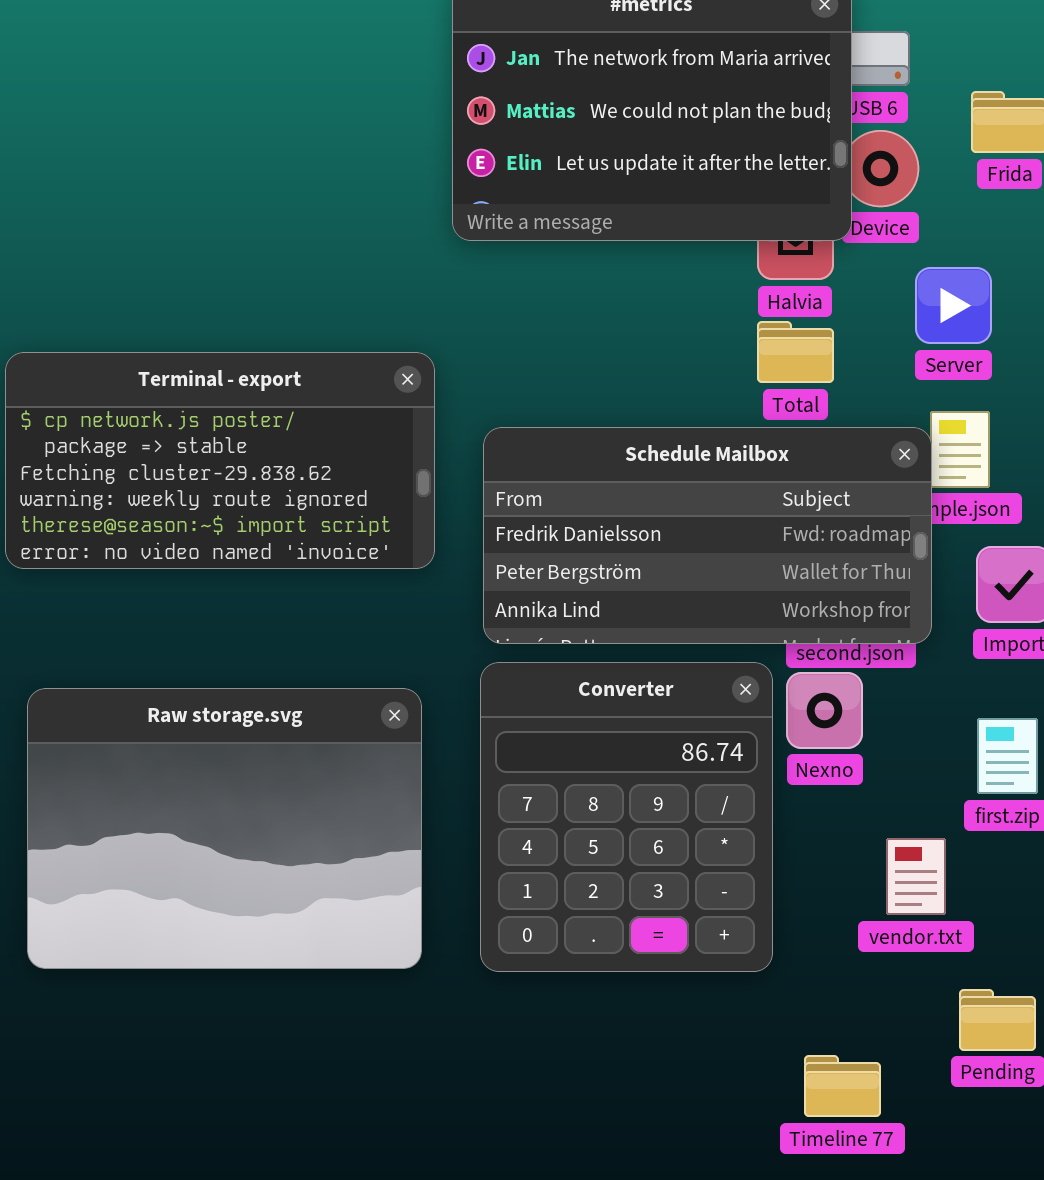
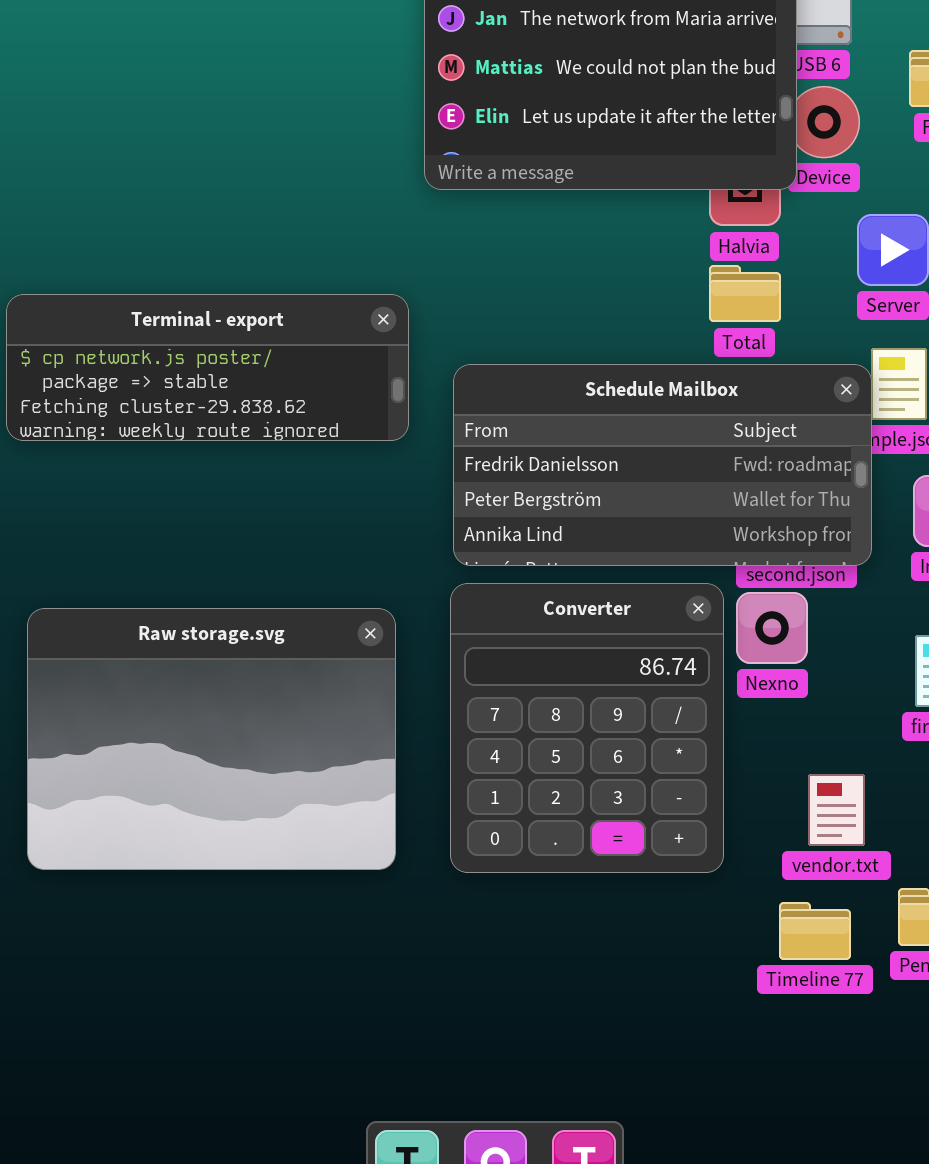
Terminal - export: [5,352,435,569] -> [6,294,409,441], resized
vendor.txt: [886,838,946,915] -> [808,774,865,846], moved
Timeline 77: [804,1055,881,1117] -> [779,902,851,960], moved

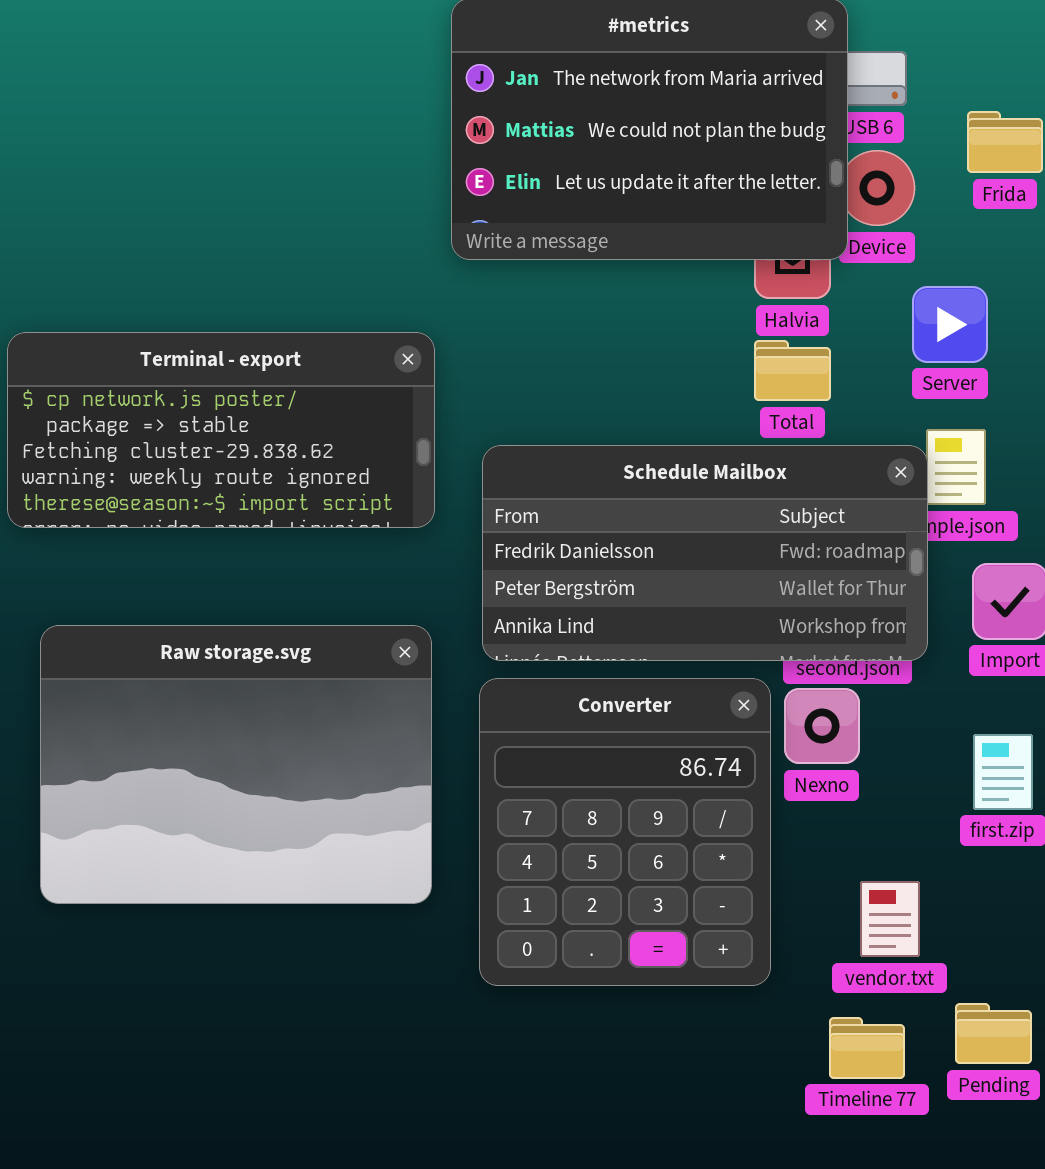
Terminal - export: [6,294,409,441] -> [7,332,435,528], resized
Raw storage.svg: [27,608,396,870] -> [40,625,432,904], moved

